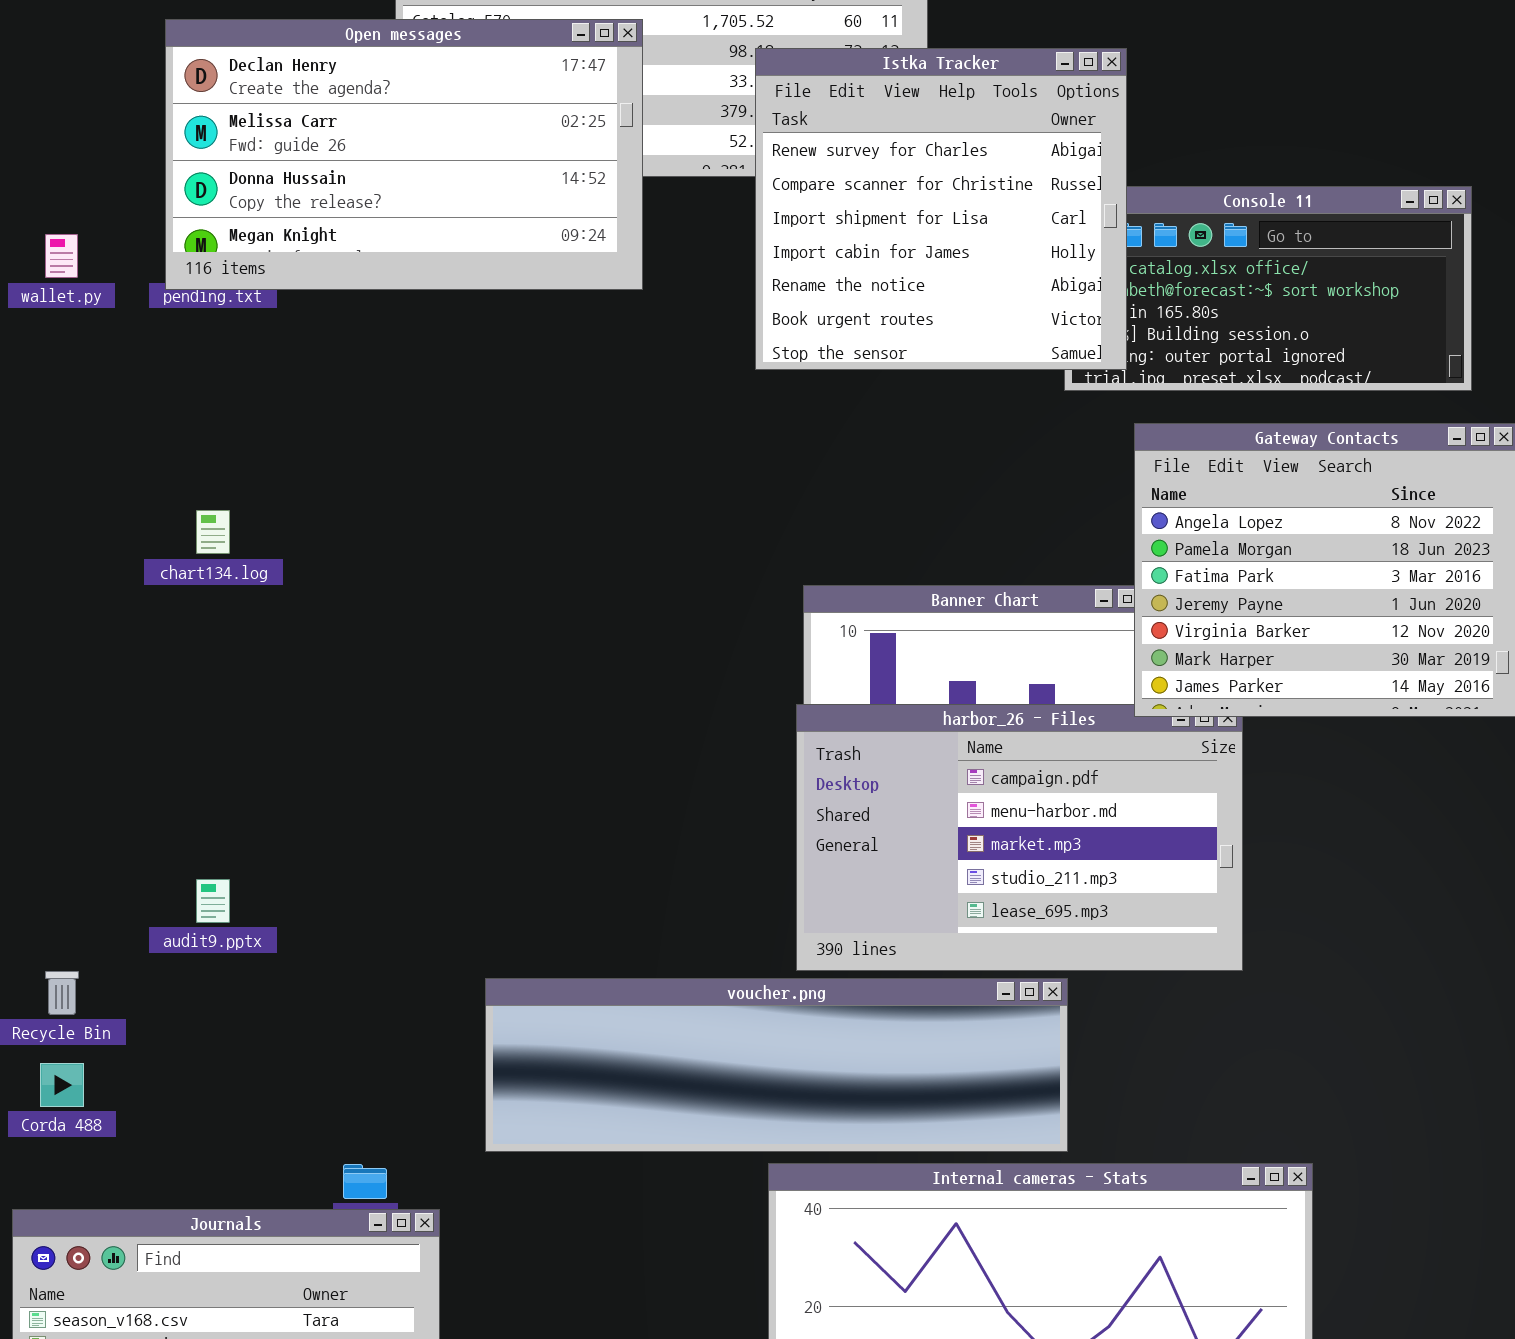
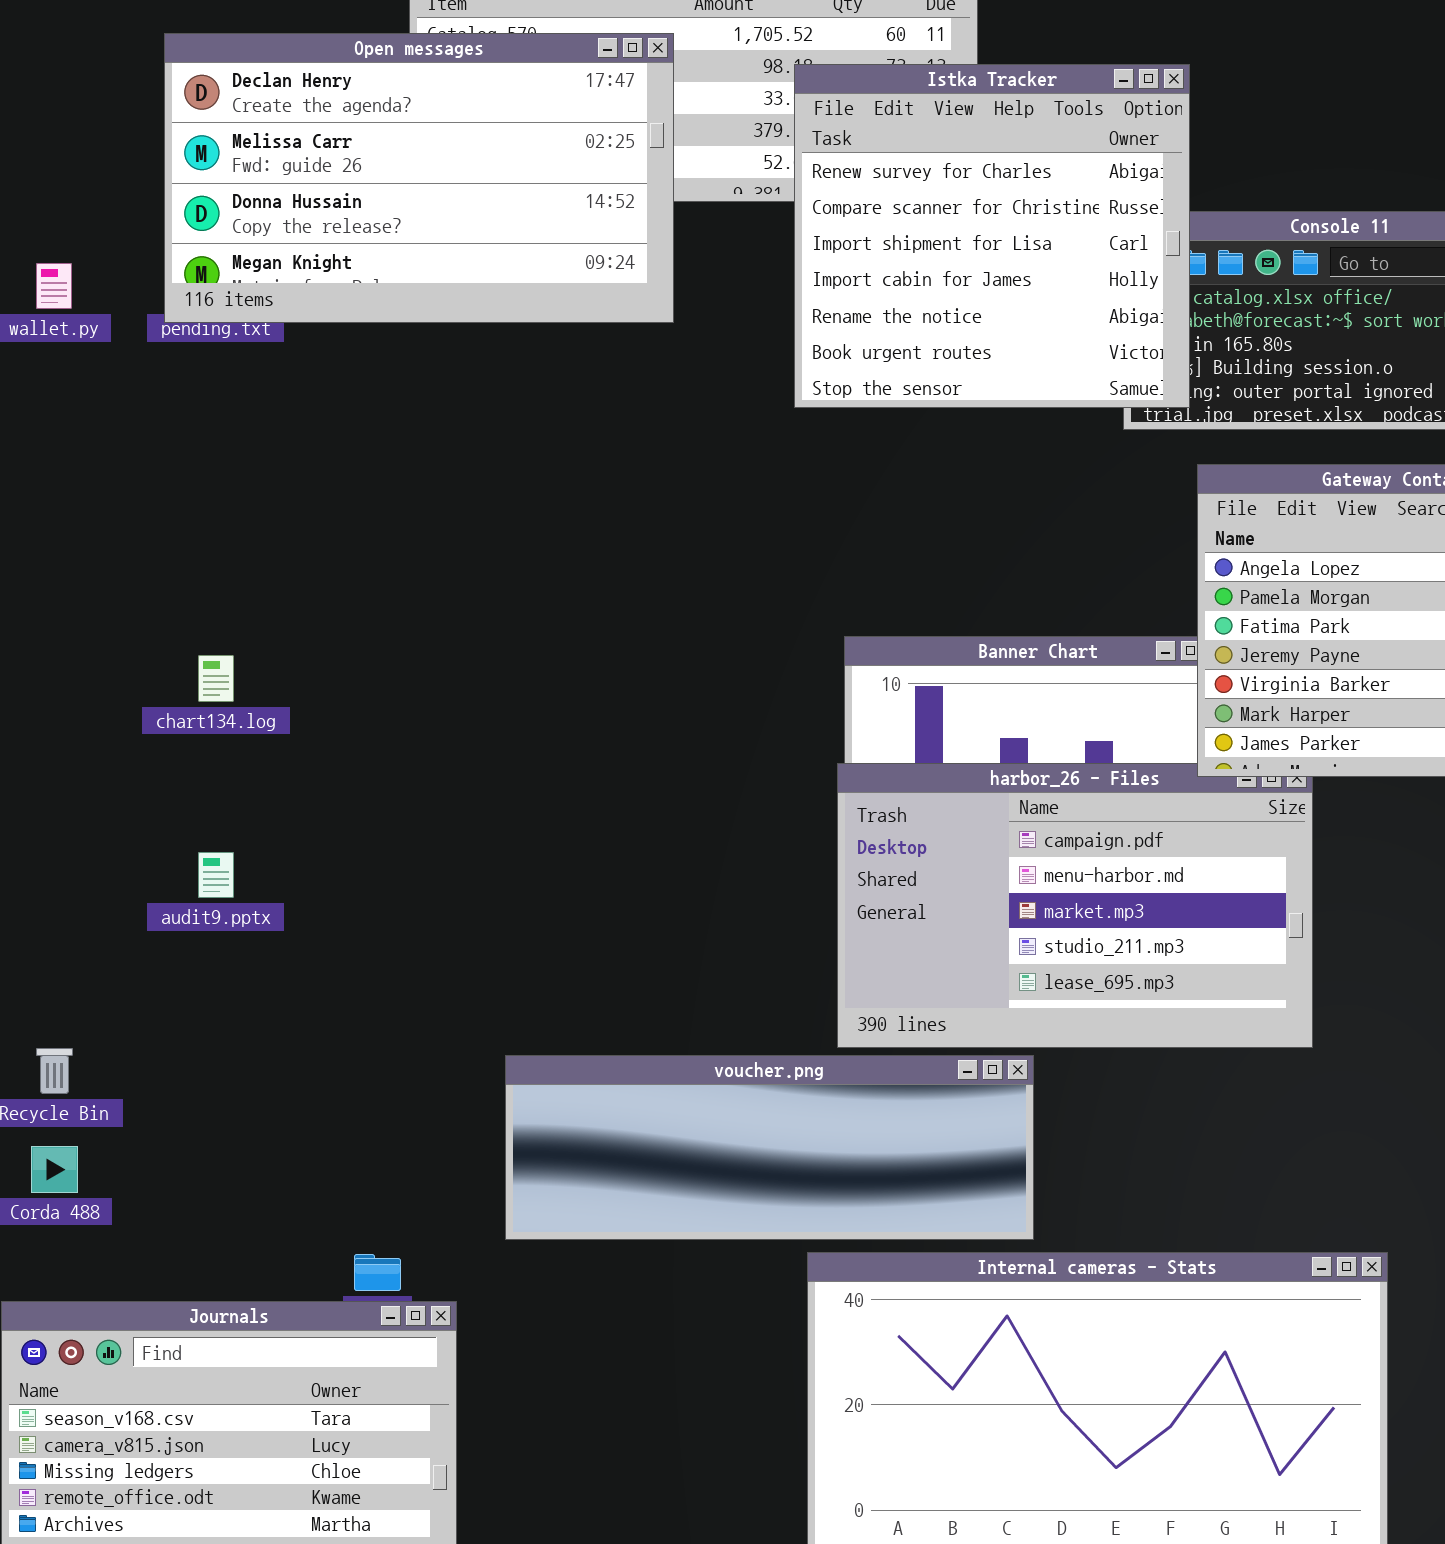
chart134.log: [196,510,230,554] -> [198,655,234,702], moved
audit9.pptx: [196,879,230,923] -> [198,852,234,898], moved
voucher.png: [485,978,1068,1152] -> [505,1055,1034,1240], resized

